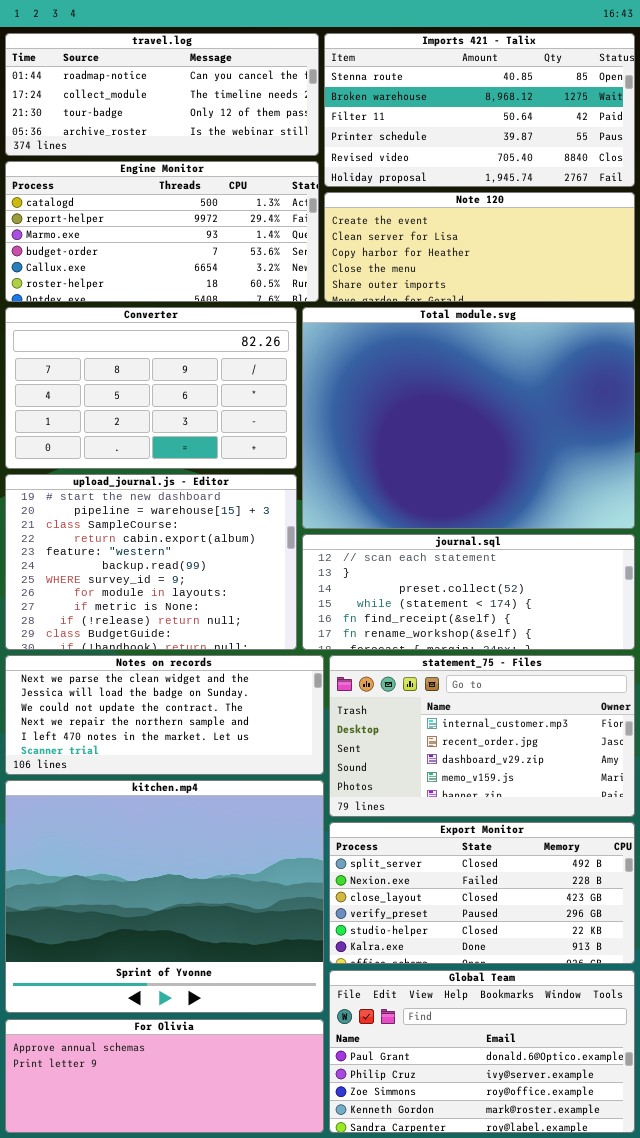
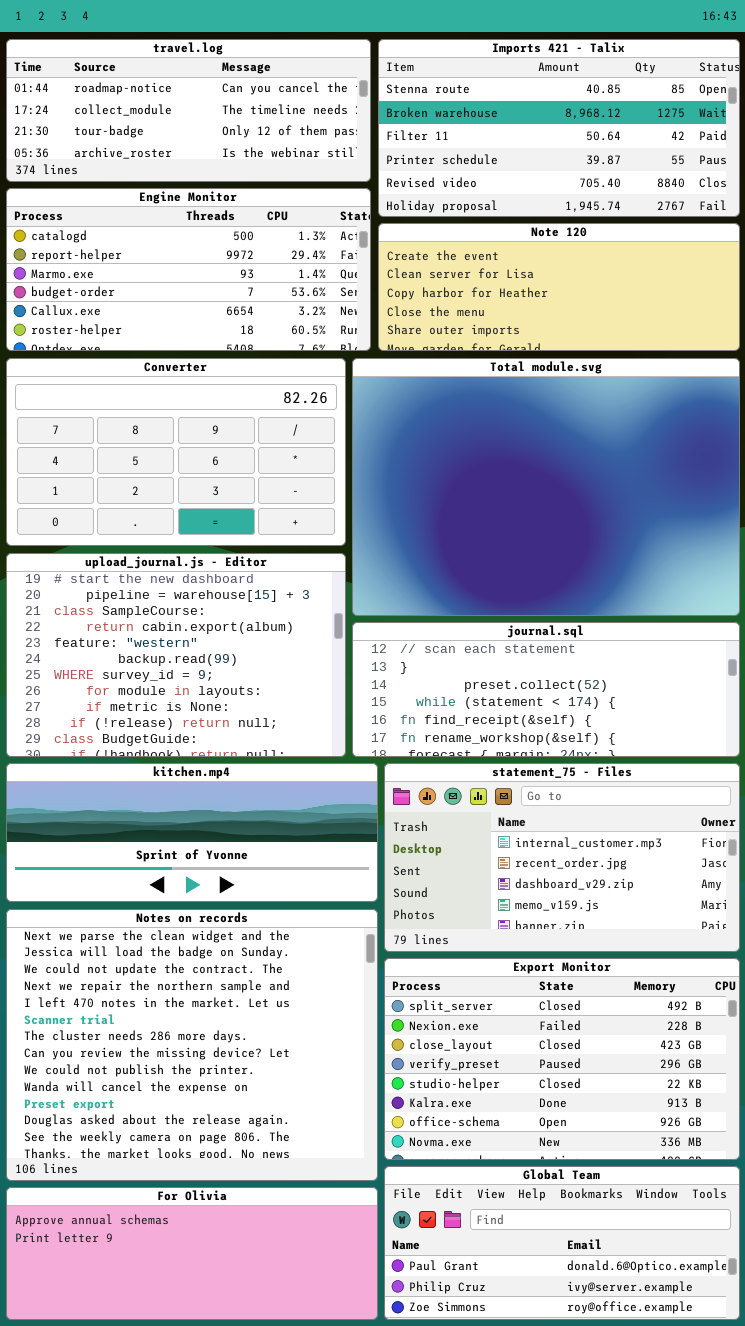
Notes on records: [5,655,324,775] -> [6,909,378,1181], moved, resized
kitchen.mp4: [5,780,324,1013] -> [6,763,378,902], moved, resized
Export Monitor: [329,822,635,964] -> [384,958,740,1160], resized
Global Team: [329,970,635,1133] -> [384,1166,740,1320], resized

